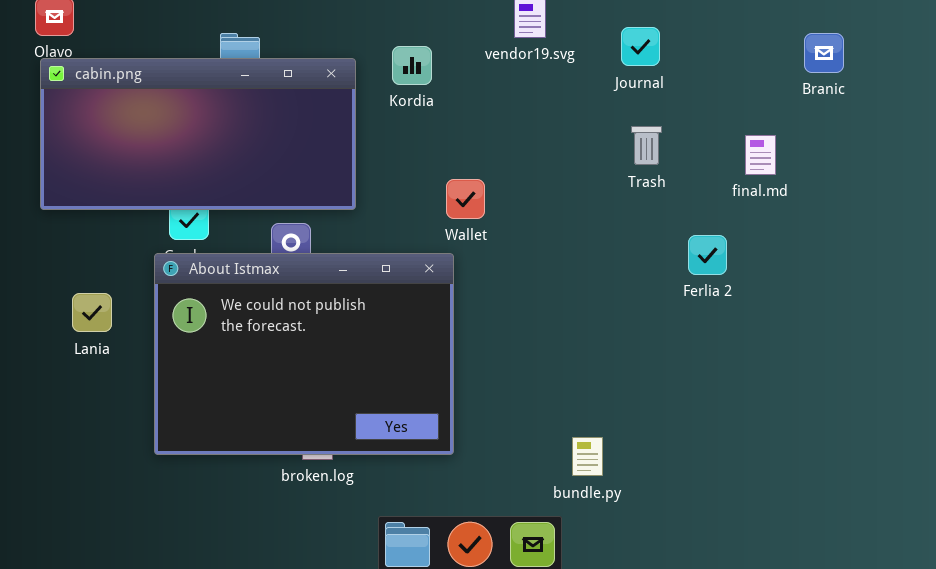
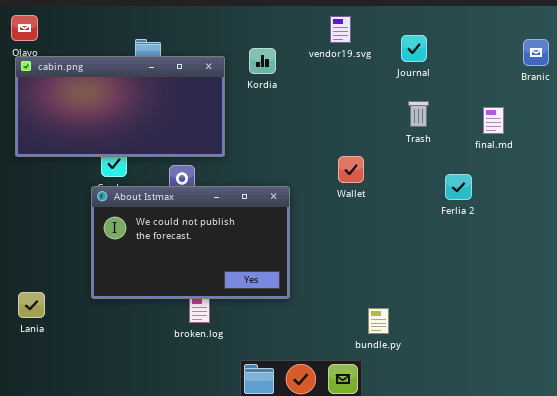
Wallet: [446,179,485,219] -> [338,156,364,183], moved
About Istmax: [154,253,454,455] -> [91,186,290,299], resized
Lania: [72,293,112,332] -> [18,292,45,318], moved

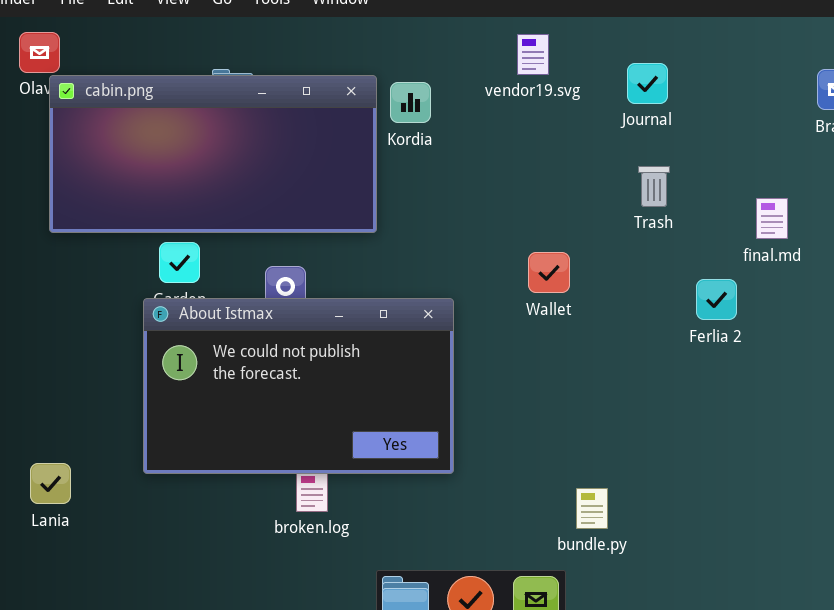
cabin.png: [15,56,225,157] -> [49,75,377,233], moved
final.md: [483,107,504,134] -> [756,198,788,239], moved

